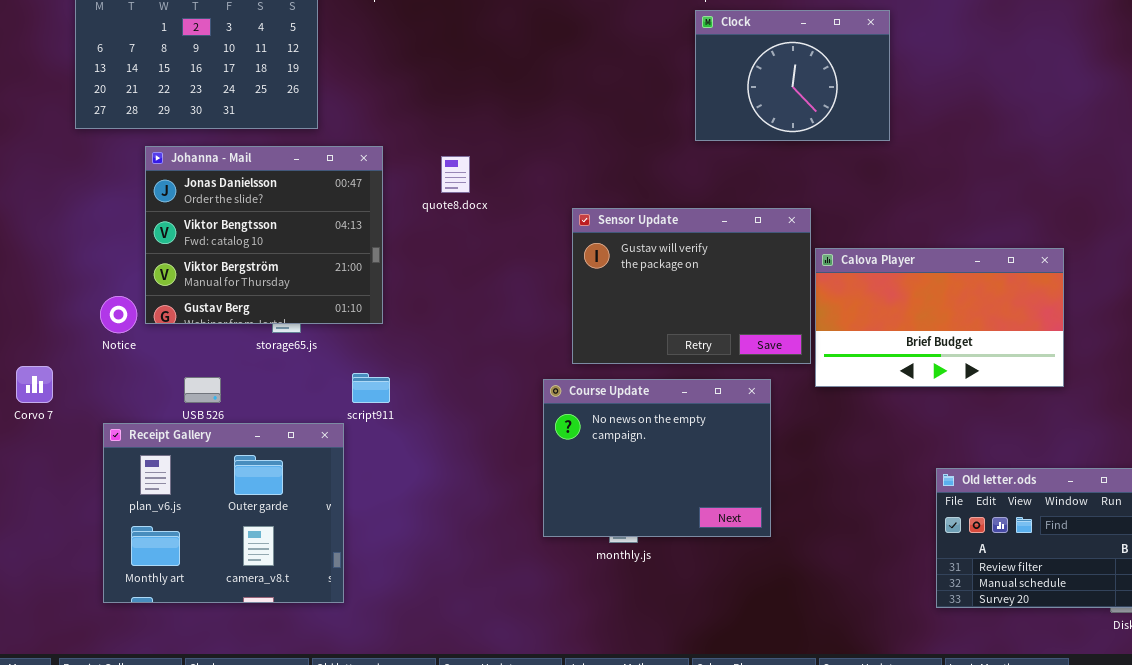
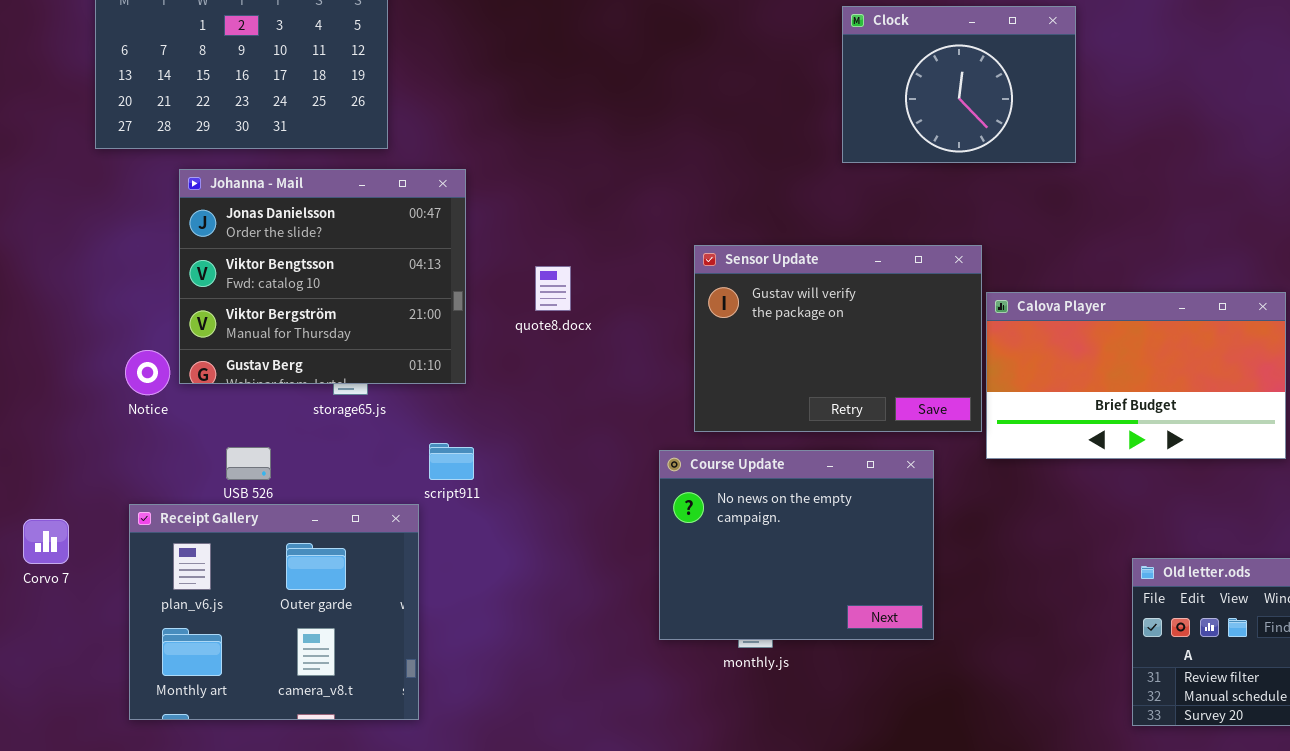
quote8.docx: [441,156,470,193] -> [535,266,571,311], moved
Corvo 7: [16,366,53,403] -> [23,519,69,564], moved

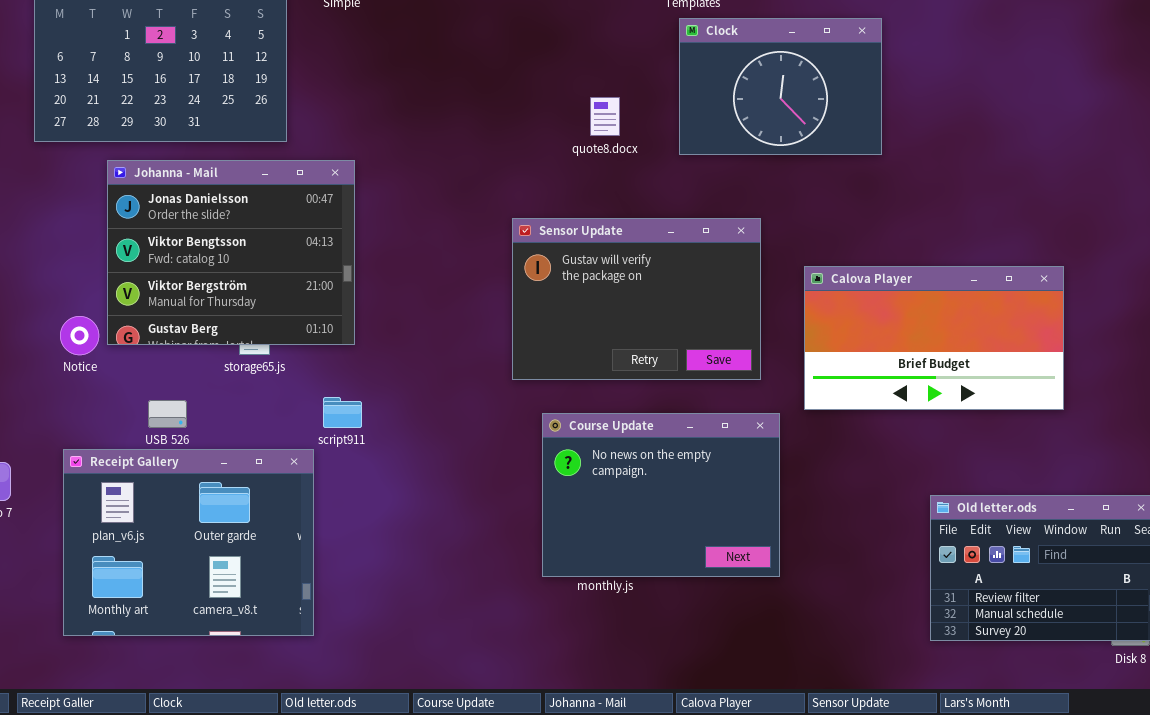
Sensor Update: [694,245,982,432] -> [512,218,761,380], moved
quote8.docx: [535,266,571,311] -> [590,97,620,136], moved
Course Update: [659,450,934,640] -> [542,413,780,577], moved

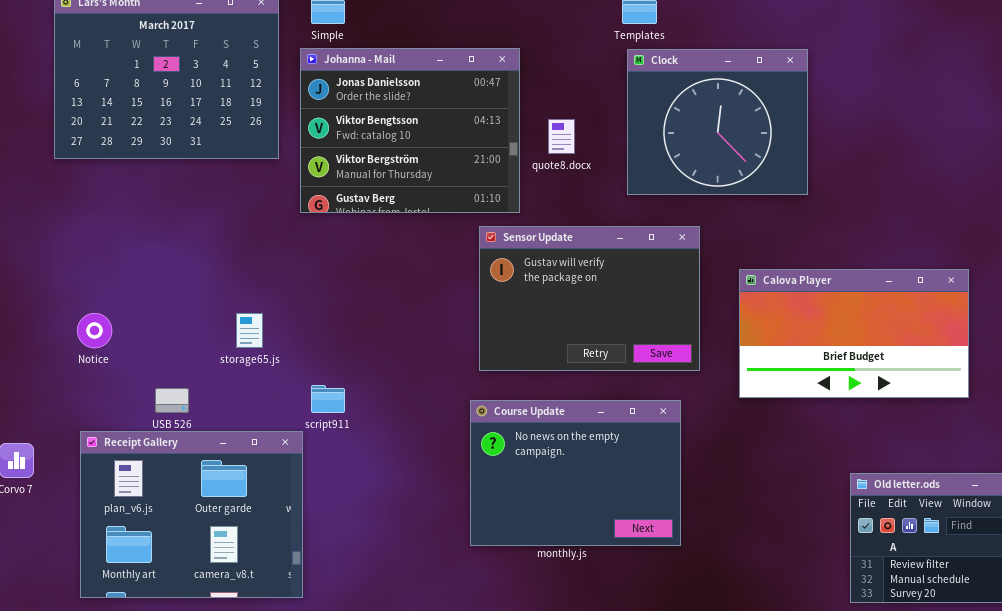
Clock: [679,18,882,155] -> [627,49,808,195], resized
Johanna - Mail: [107,160,355,345] -> [300,48,520,213], moved
Course Update: [542,413,780,577] -> [470,400,681,546], moved

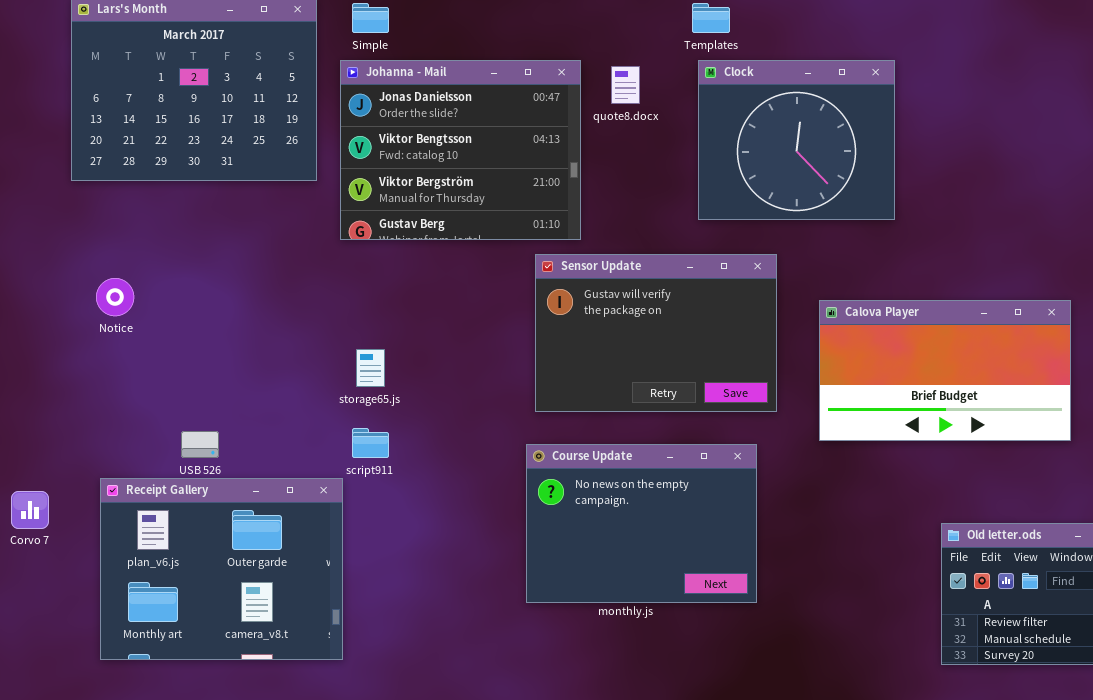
quote8.docx: [548,119,575,154] -> [611,66,640,104], moved
Notice: [77,313,112,348] -> [96,278,134,316], moved
storage65.js: [236,313,263,348] -> [356,349,385,387], moved

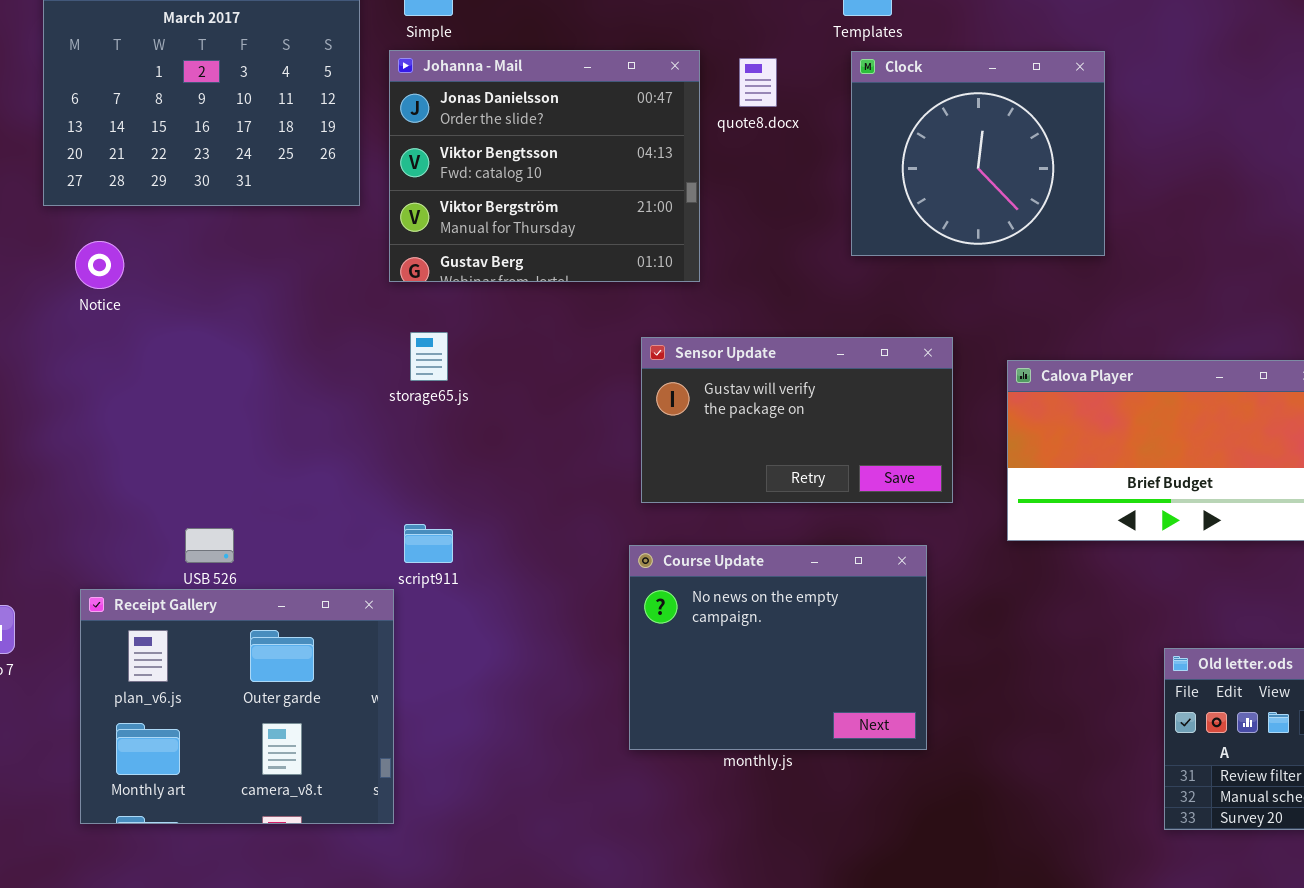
Sensor Update: [535,254,777,412] -> [641,337,953,503], resized
Notice: [96,278,134,316] -> [75,241,124,289], moved
storage65.js: [356,349,385,387] -> [410,332,448,381], moved

